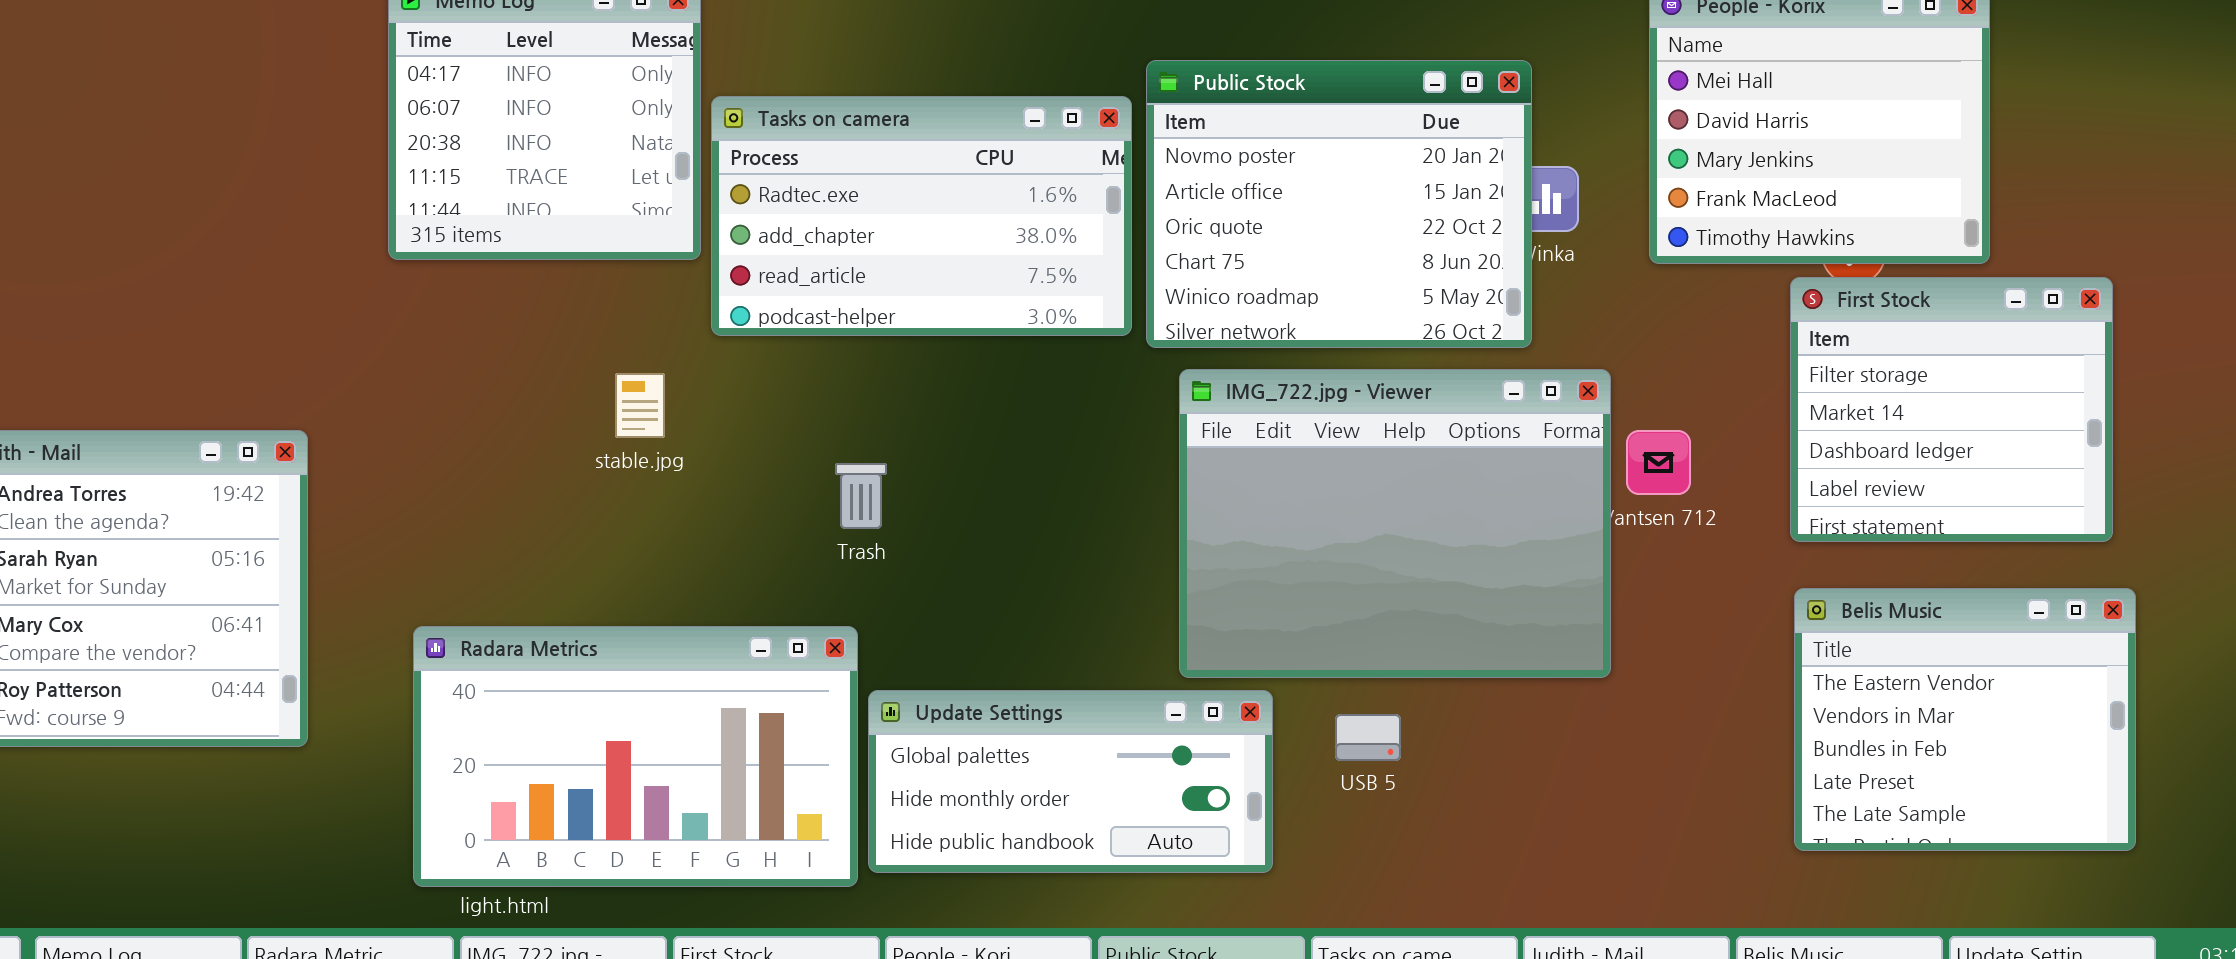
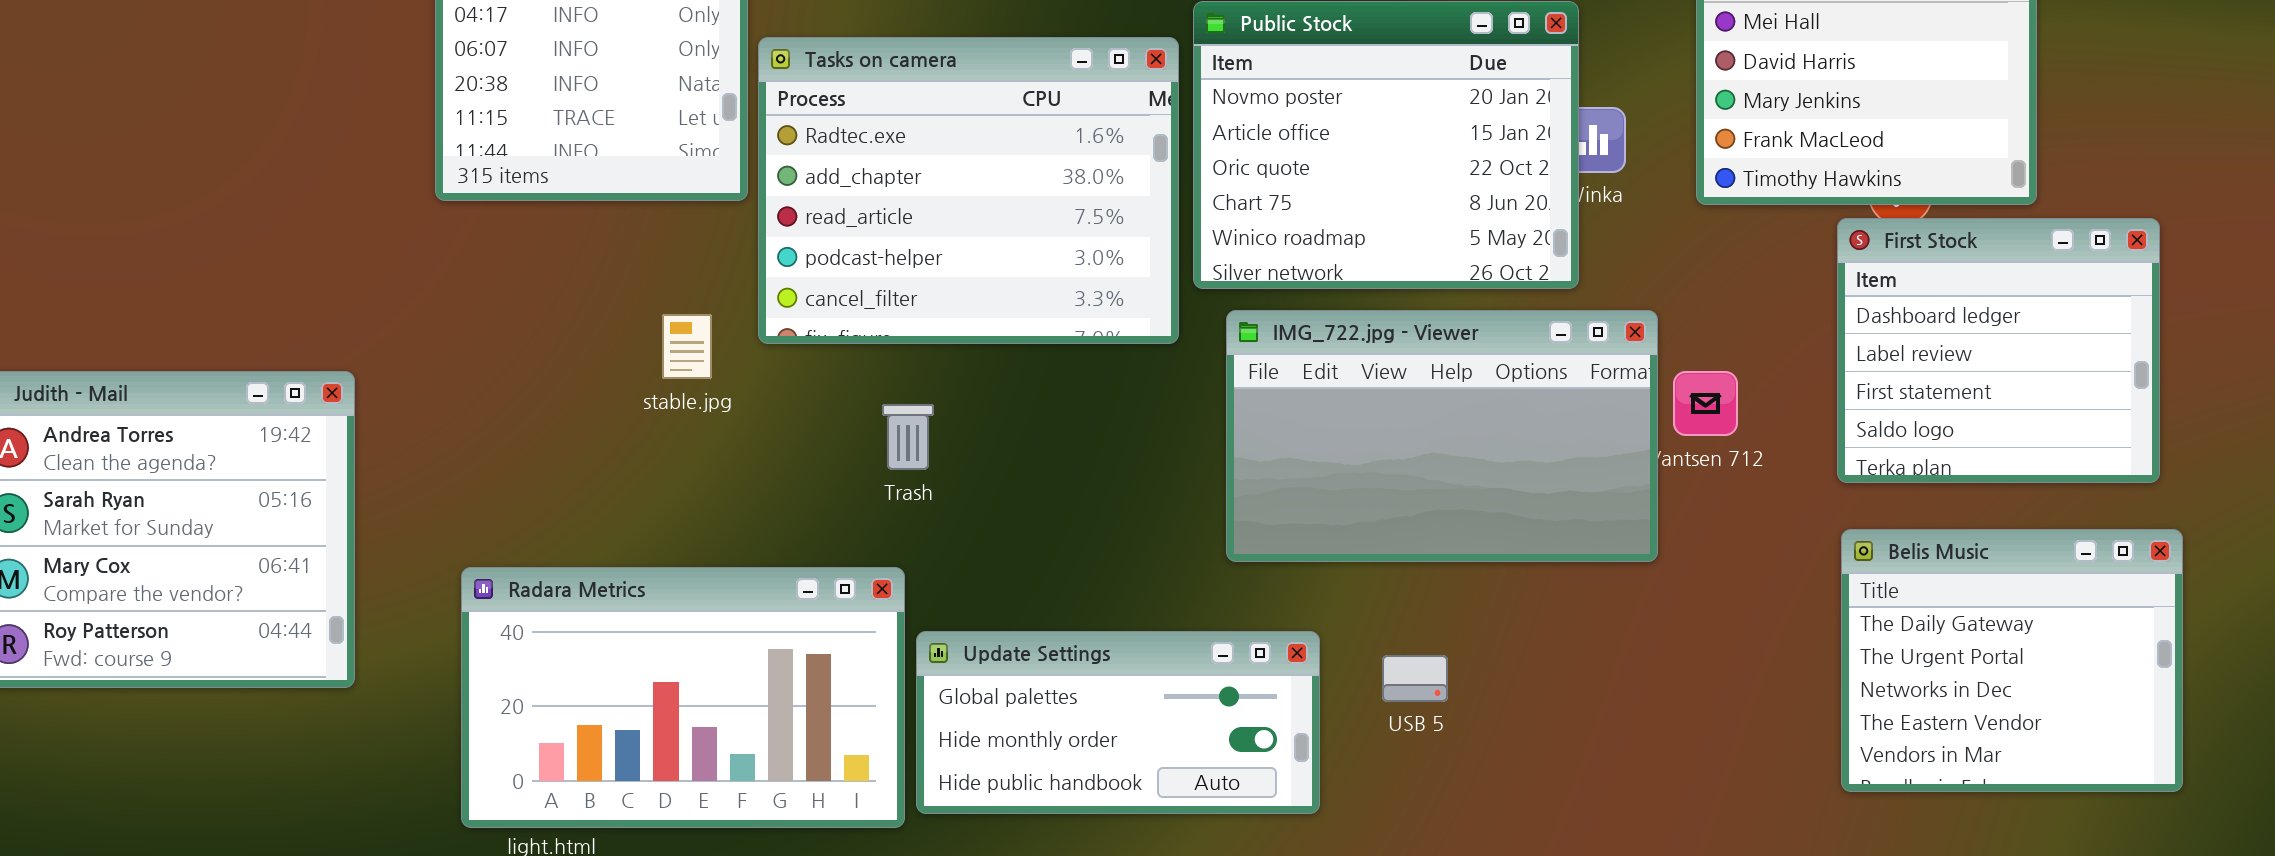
Tasks on camera: [711,96,1132,336] -> [758,37,1179,344], resized
First Stock: [1790,277,2113,542] -> [1837,218,2160,483], scrolled down 2 rows
IMG_722.jpg - Viewer: [1179,369,1611,678] -> [1226,310,1658,562], resized
Belis Music: [1794,588,2136,851] -> [1841,529,2183,792], scrolled up 3 rows

